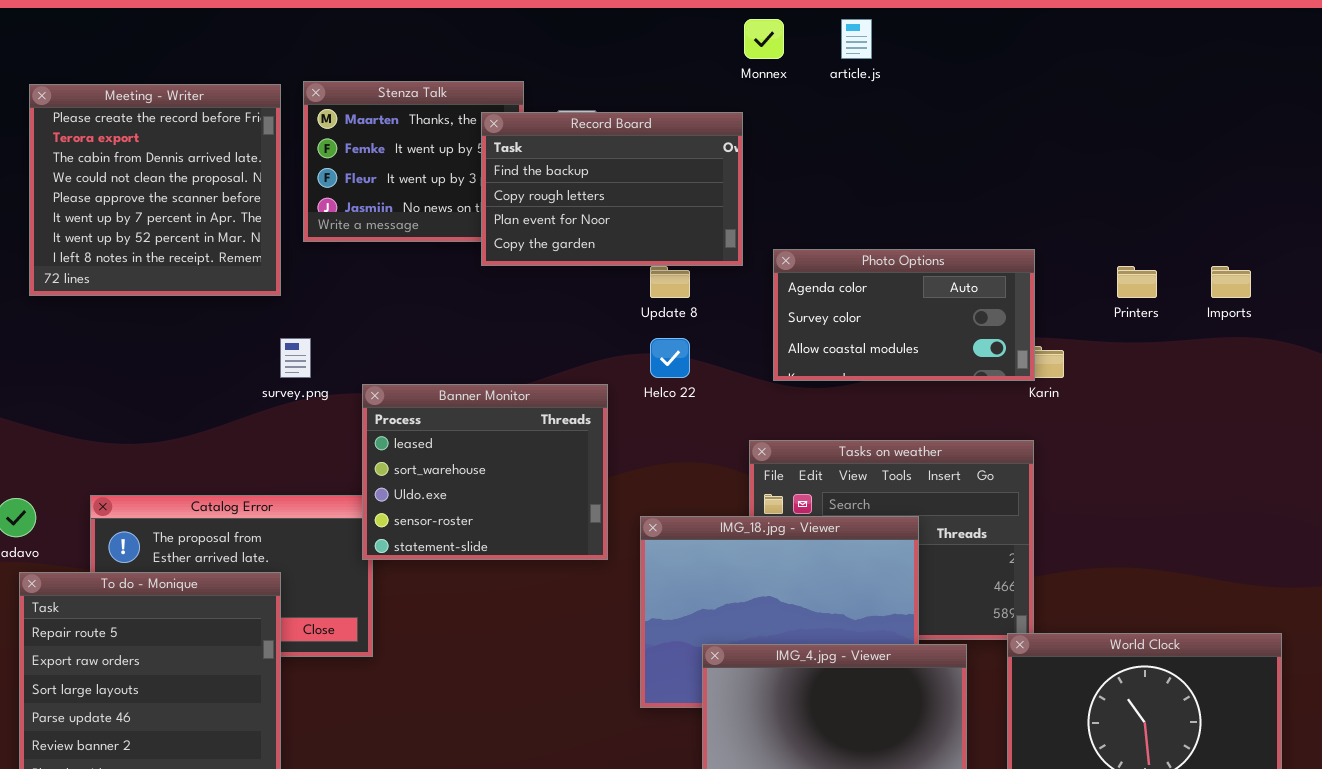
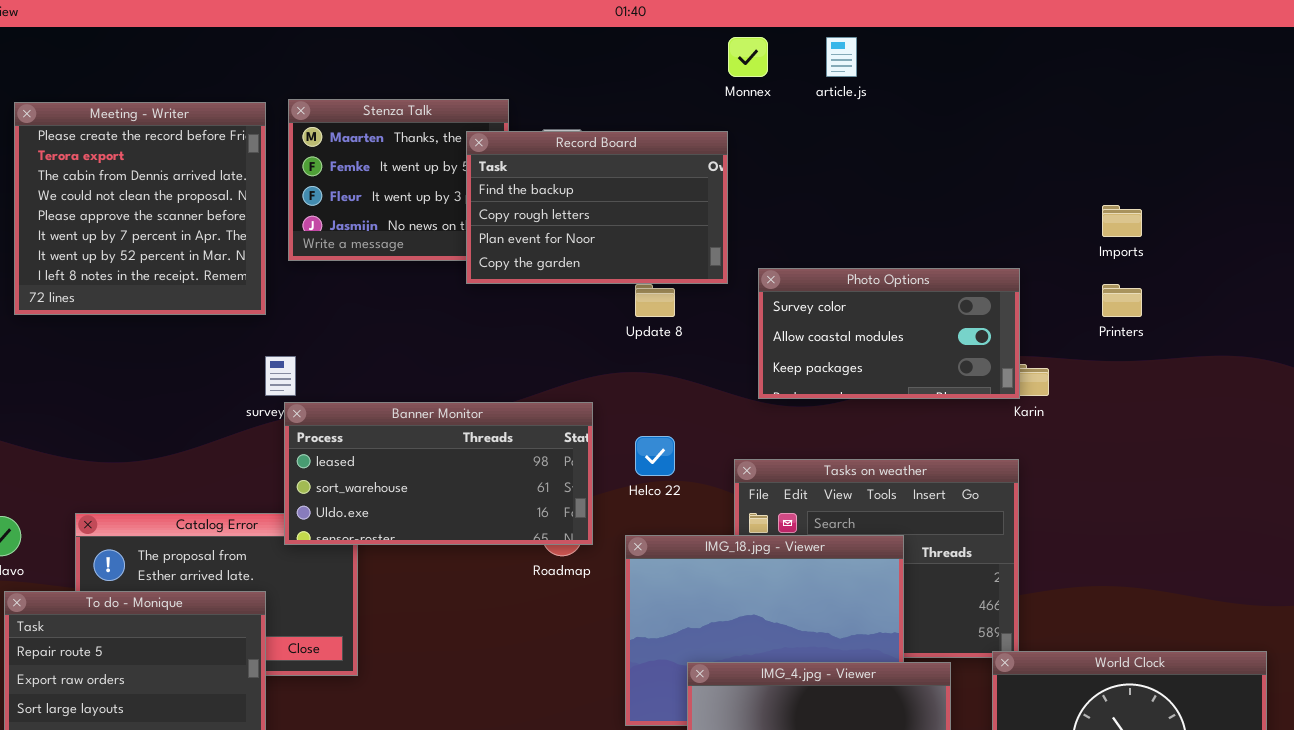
Photo Options: [773,249,1035,381] -> [758,268,1020,399], scrolled down 1 row
Imports: [1211,266,1251,298] -> [1102,205,1142,237], moved
Helco 22: [650,338,690,378] -> [635,436,675,476], moved
Banner Monitor: [362,384,608,560] -> [284,402,593,545], resized

